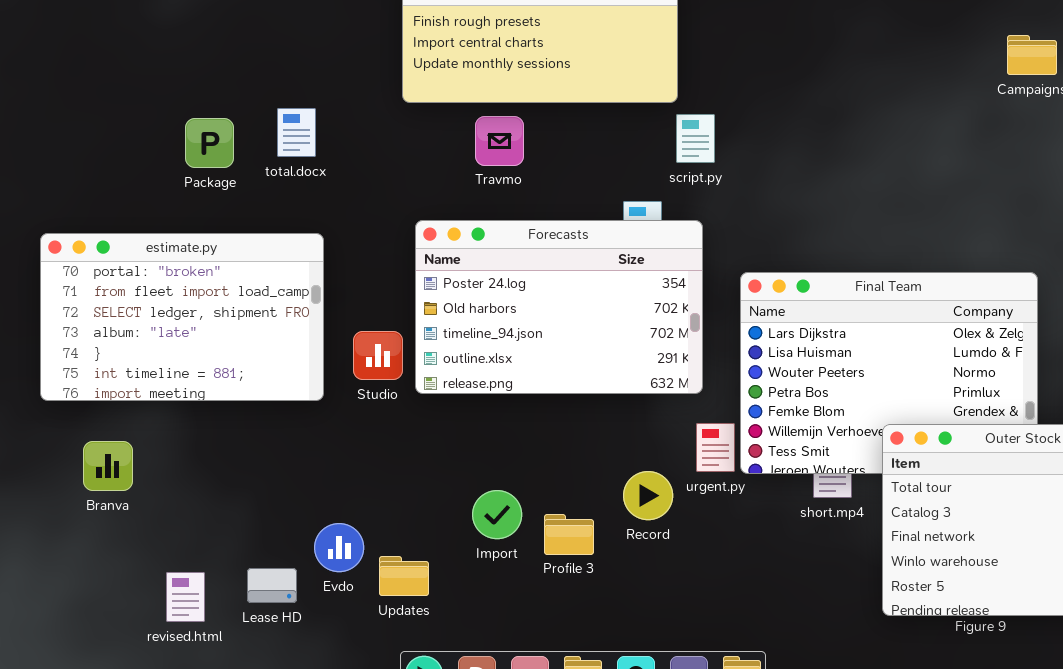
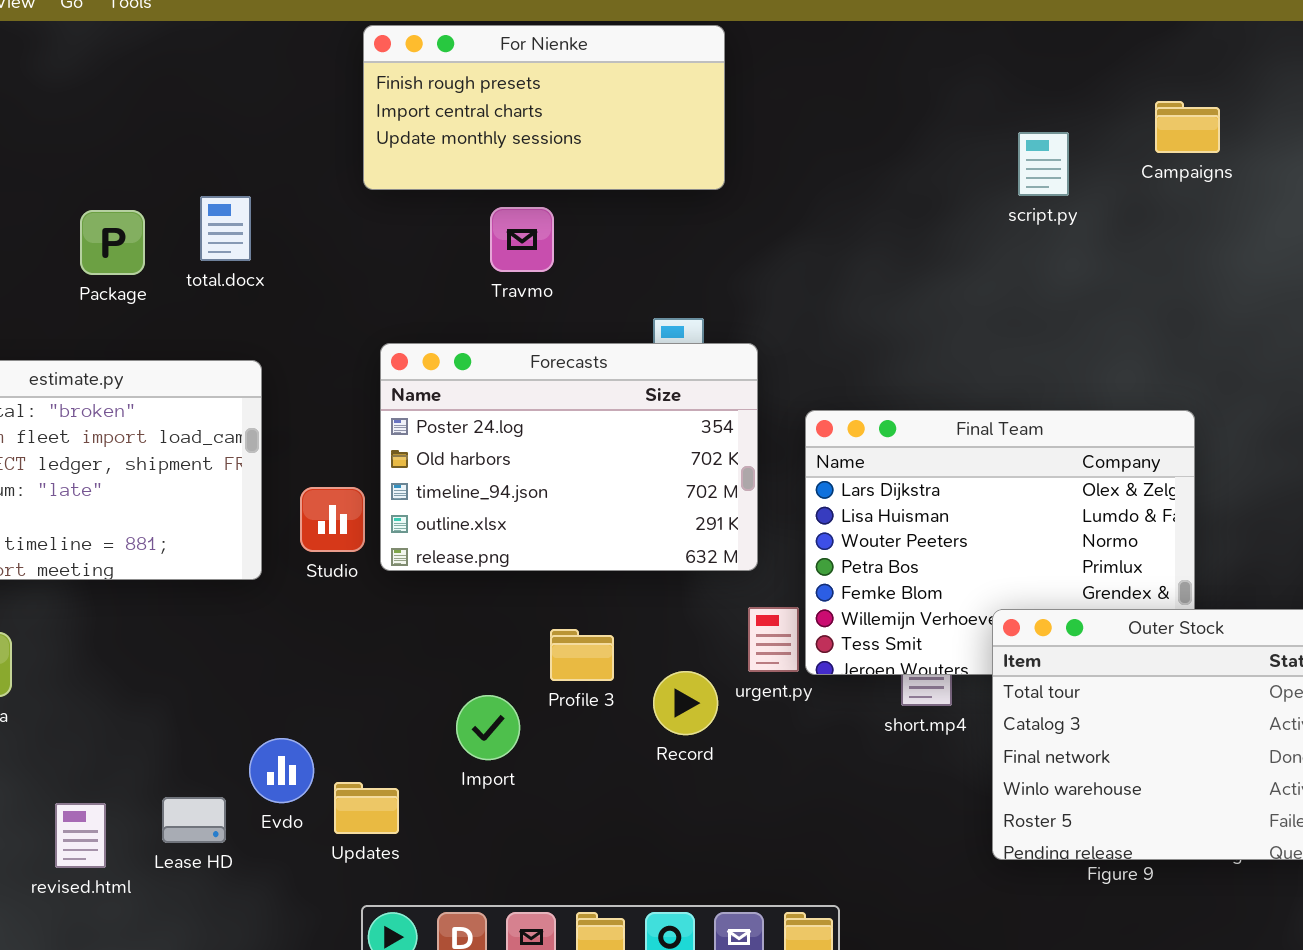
script.py: [676,114,715,163] -> [1018,132,1069,196], moved
Travmo: [475,116,524,166] -> [490,207,554,272], moved
Profile 3: [544,514,594,555] -> [550,629,614,681], moved

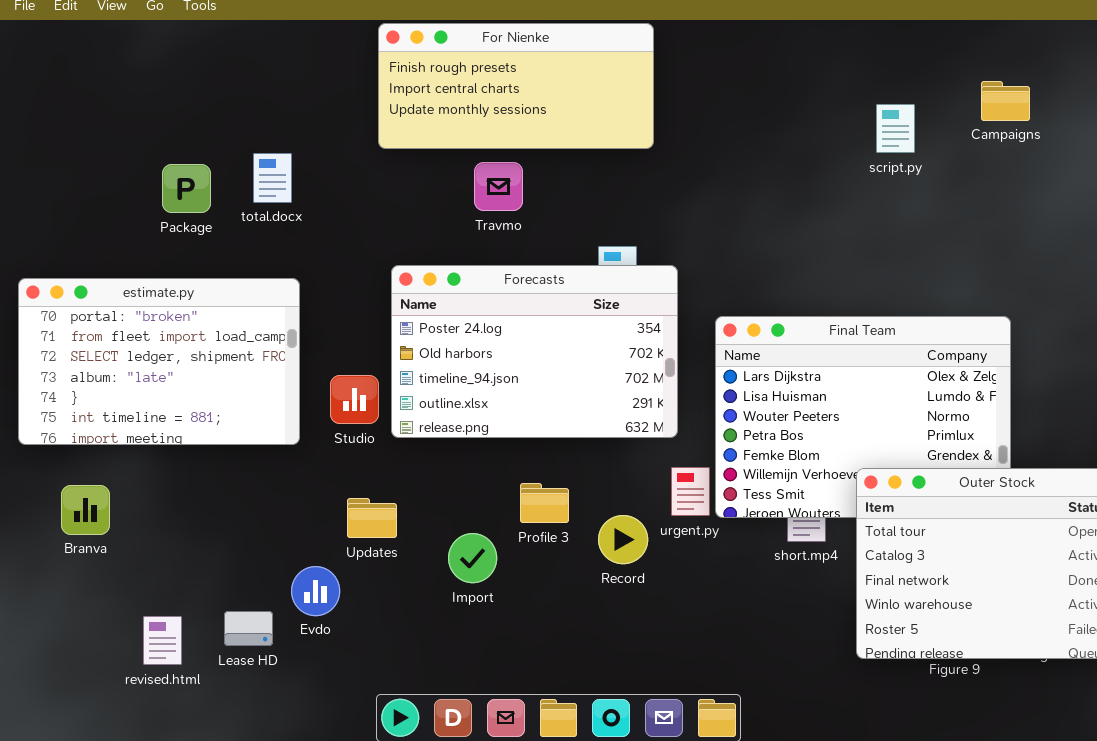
Updates: [334,782,399,834] -> [347,498,397,538], moved

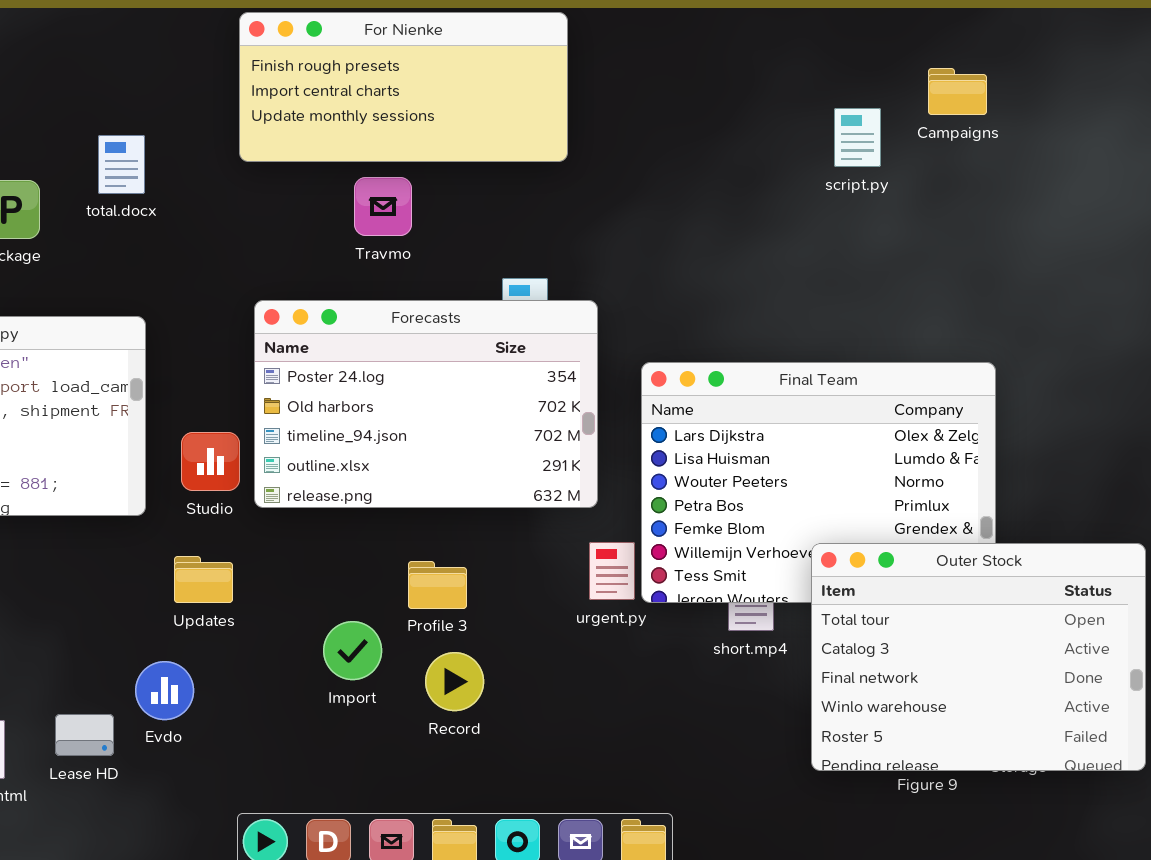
Campaigns: [981,81,1030,121] -> [928,68,987,115], moved
total.docx: [253,153,292,203] -> [98,135,145,194], moved
Updates: [347,498,397,538] -> [174,556,233,603], moved
Record: [598,515,648,564] -> [425,652,484,711], moved

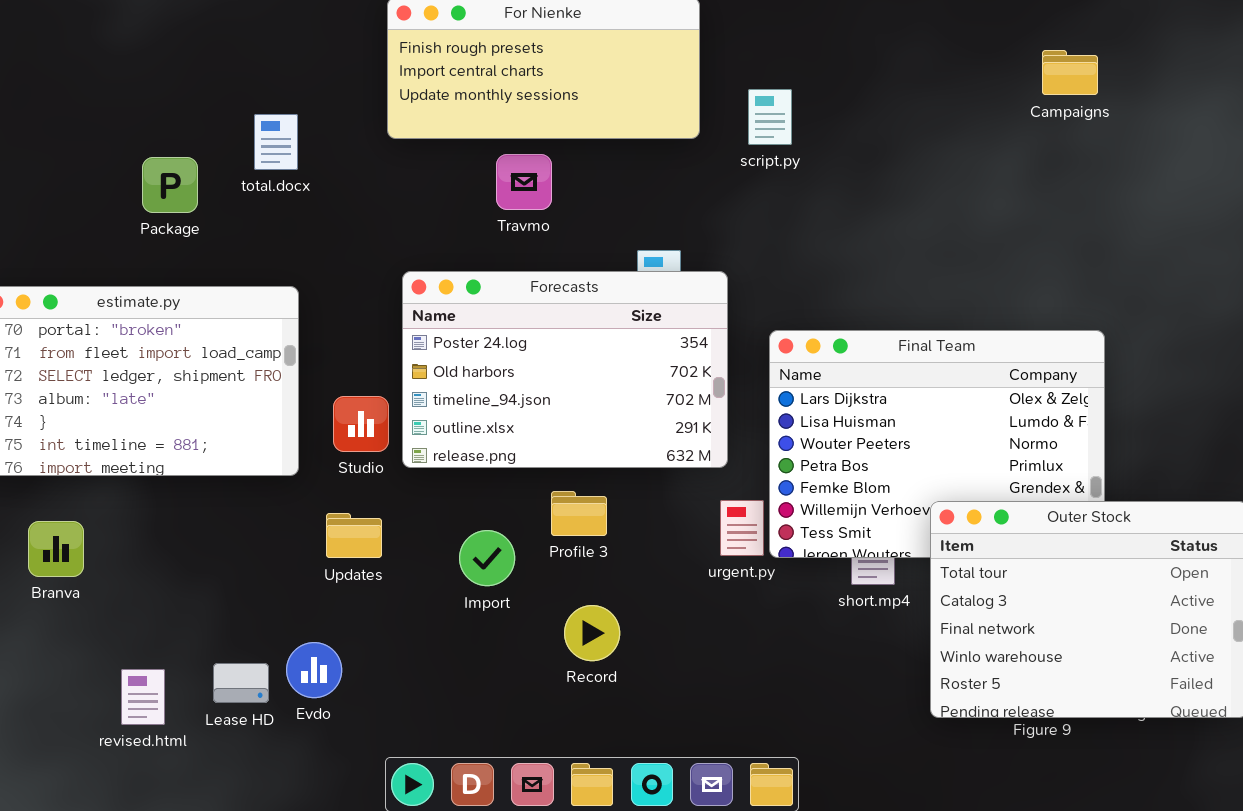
script.py: [834,108,881,167] -> [748,89,792,145], moved
Profile 3: [408,561,467,609] -> [551,491,607,536], moved
Import: [323,621,382,680] -> [459,530,515,586], moved
Evdo: [135,661,194,720] -> [286,642,342,698], moved

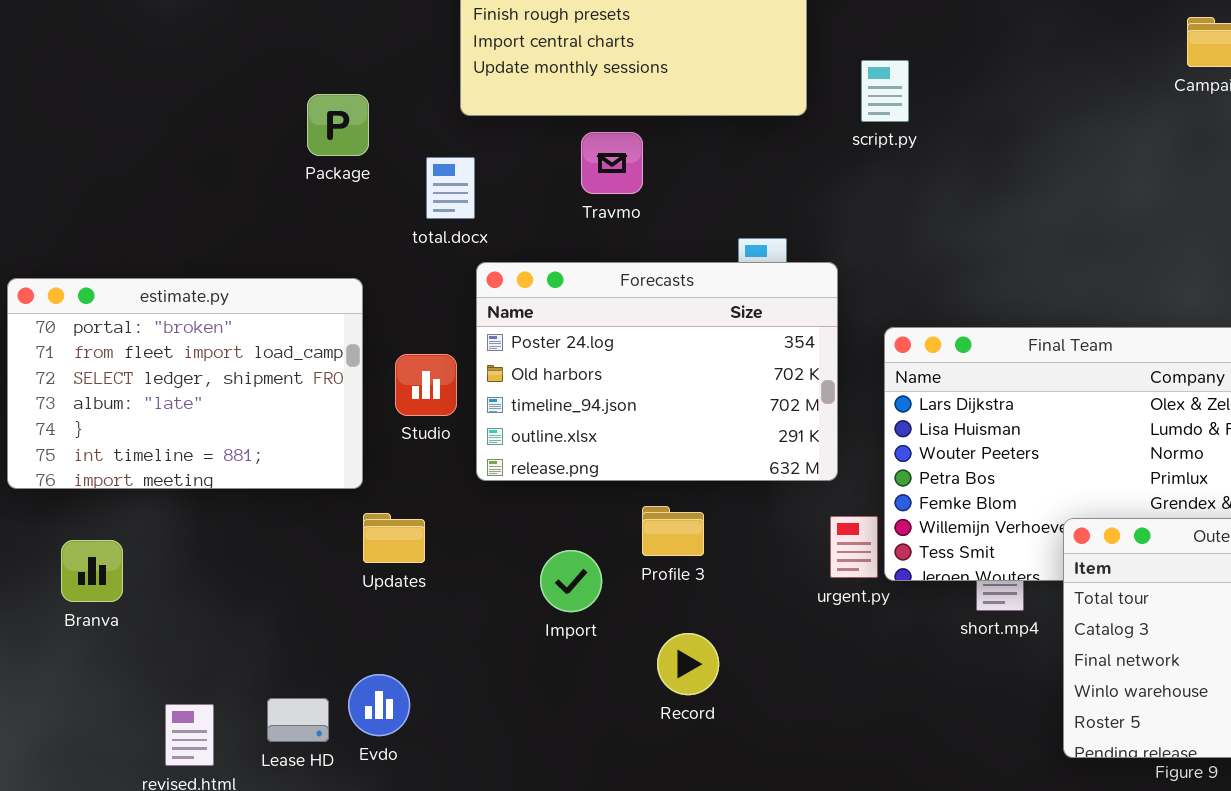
total.docx: [254,114,298,170] -> [426,157,475,219], moved
Package: [142,157,198,213] -> [307,94,369,156], moved
Studio: [333,396,389,452] -> [395,354,457,416], moved
Updates: [326,513,382,558] -> [363,513,425,563], moved

